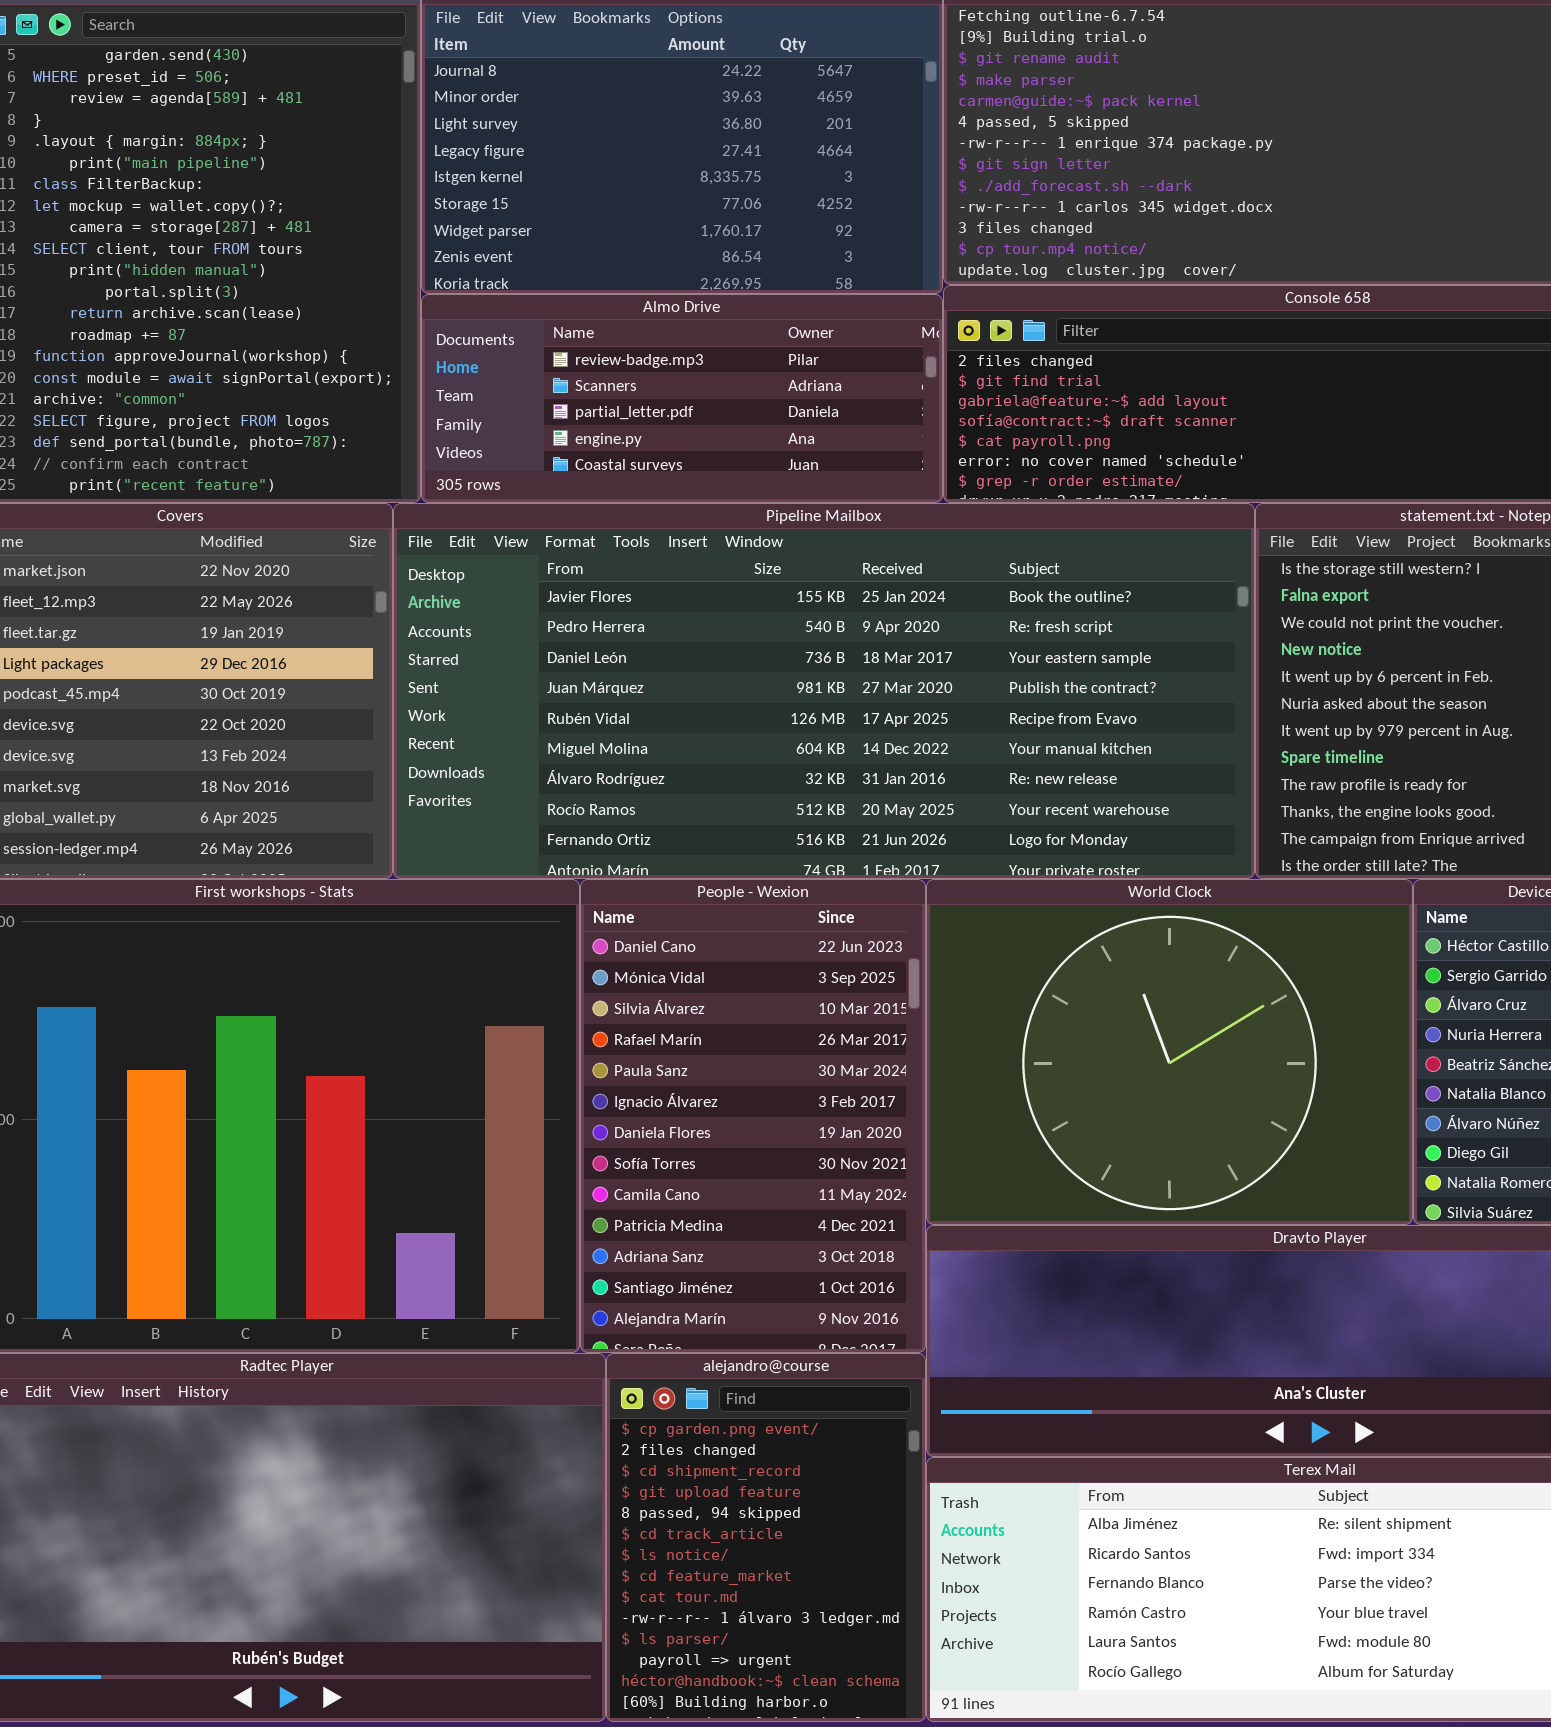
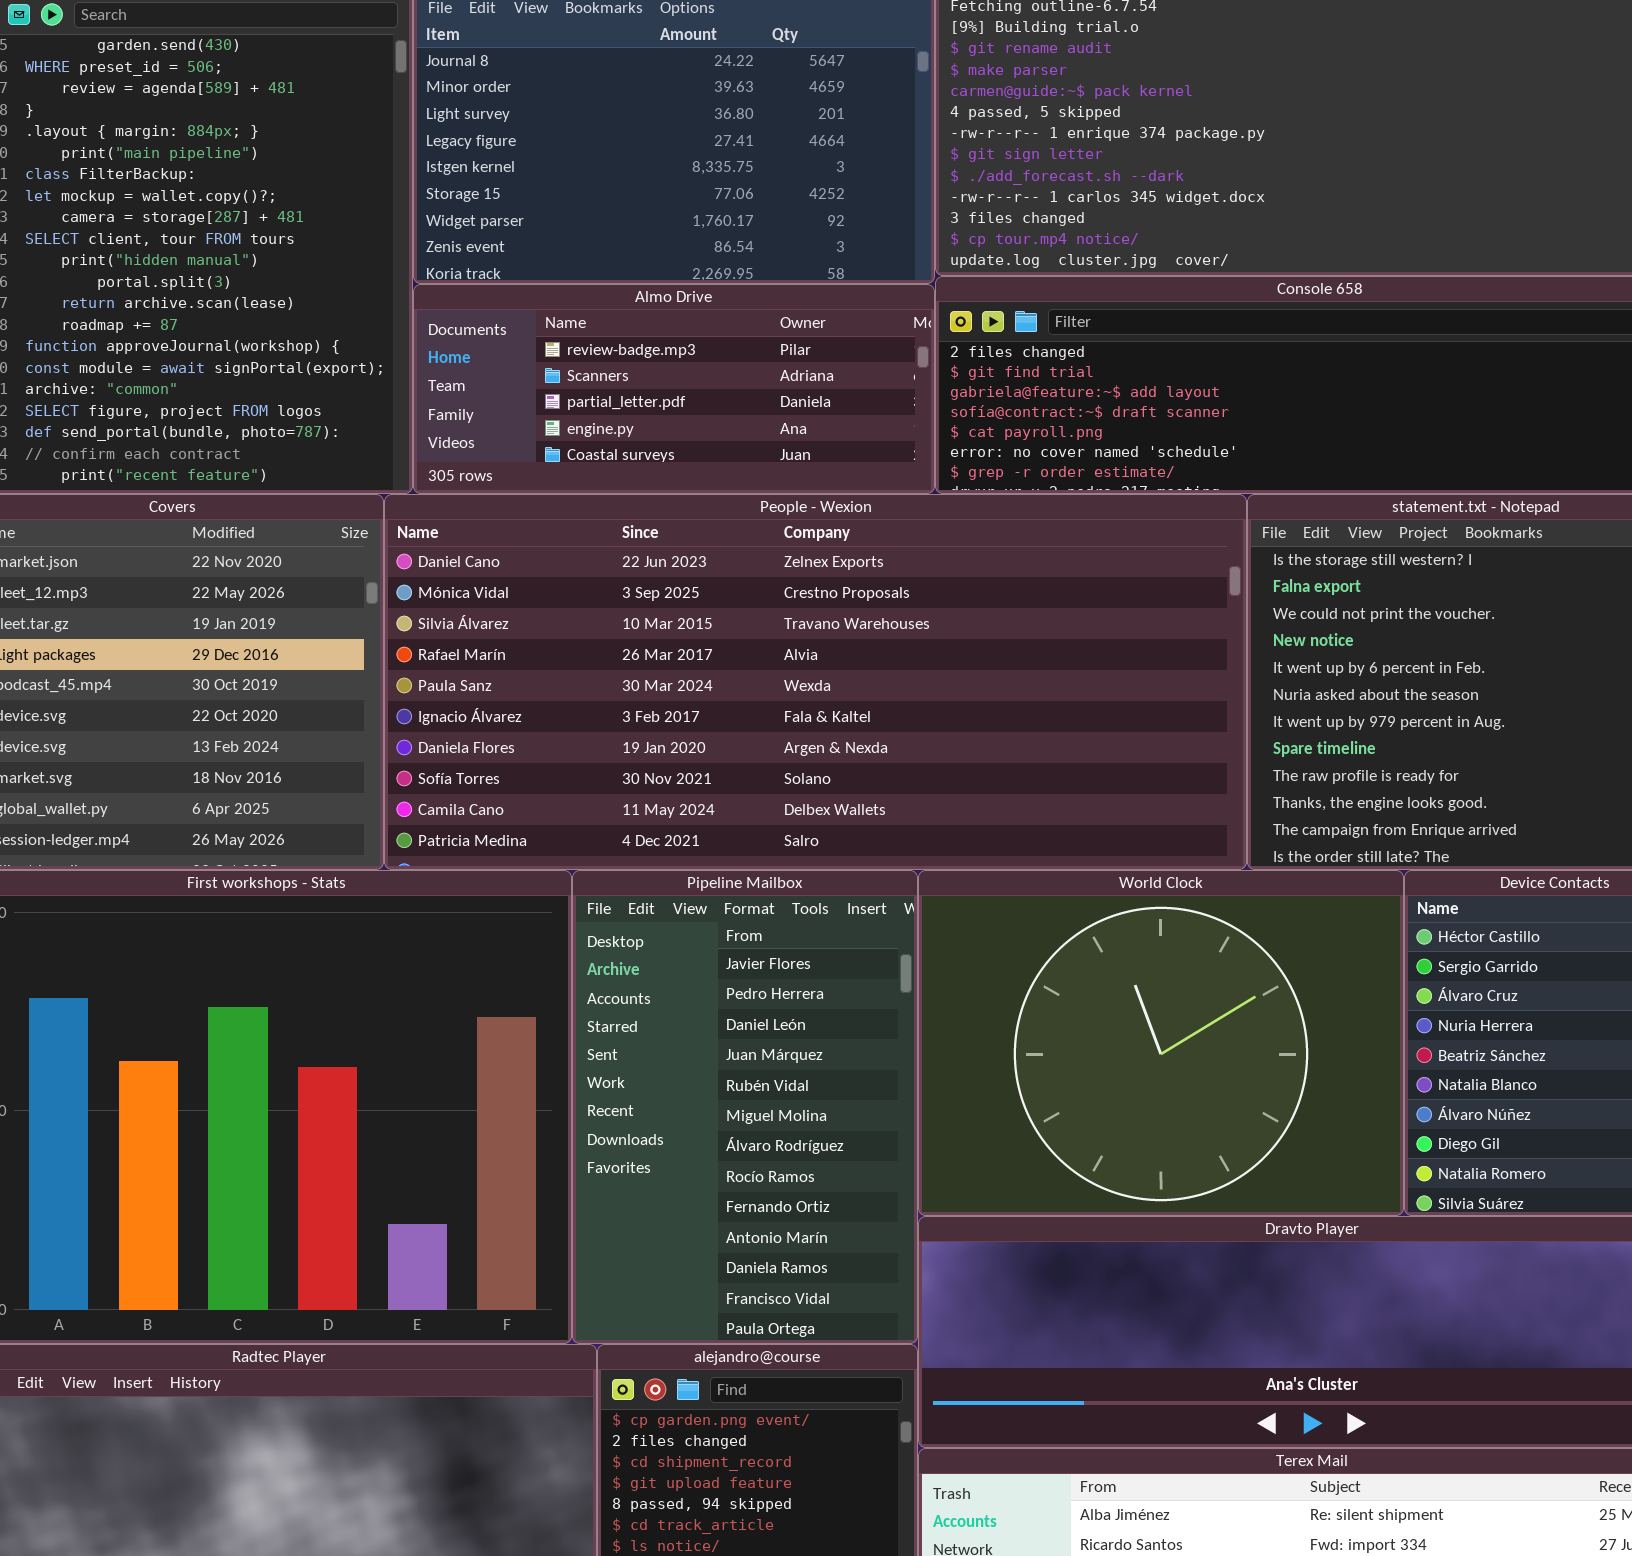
Pipeline Mailbox: [393,503,1255,879] -> [572,870,918,1344], moved, resized
People - Wexion: [580,879,926,1353] -> [384,494,1247,870], moved, resized

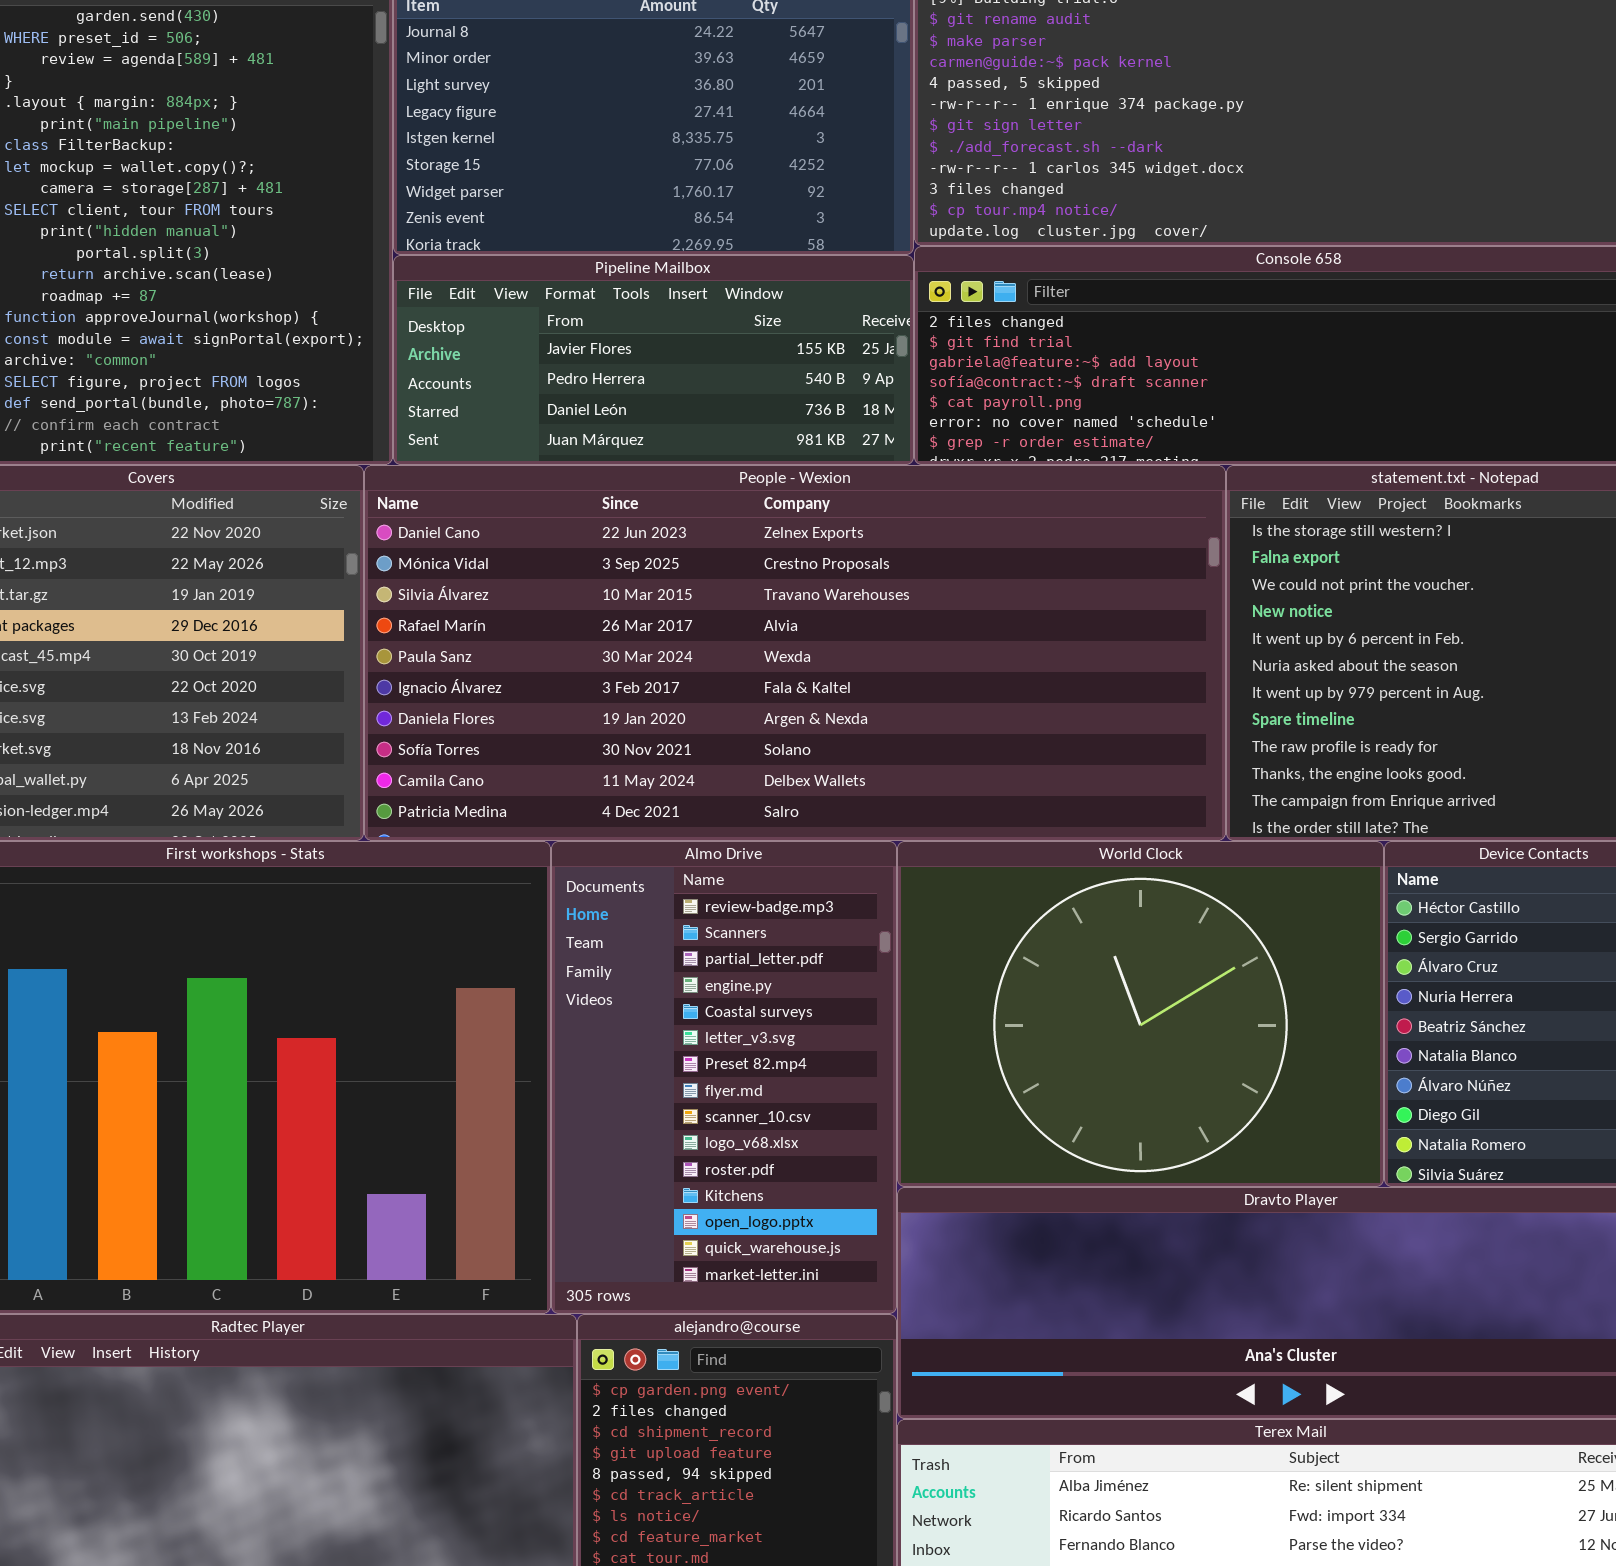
Almo Drive: [413,284,935,494] -> [551,841,897,1314], moved, resized
Pipeline Mailbox: [572,870,918,1344] -> [393,255,914,465], moved, resized

